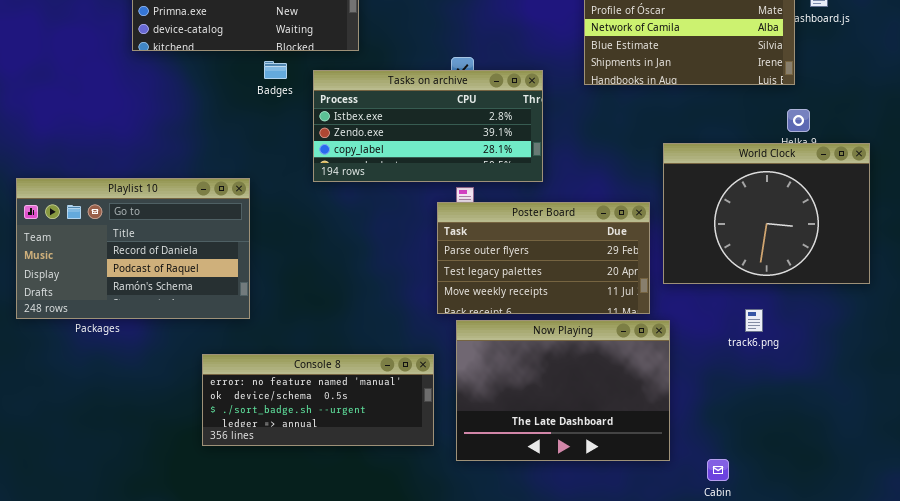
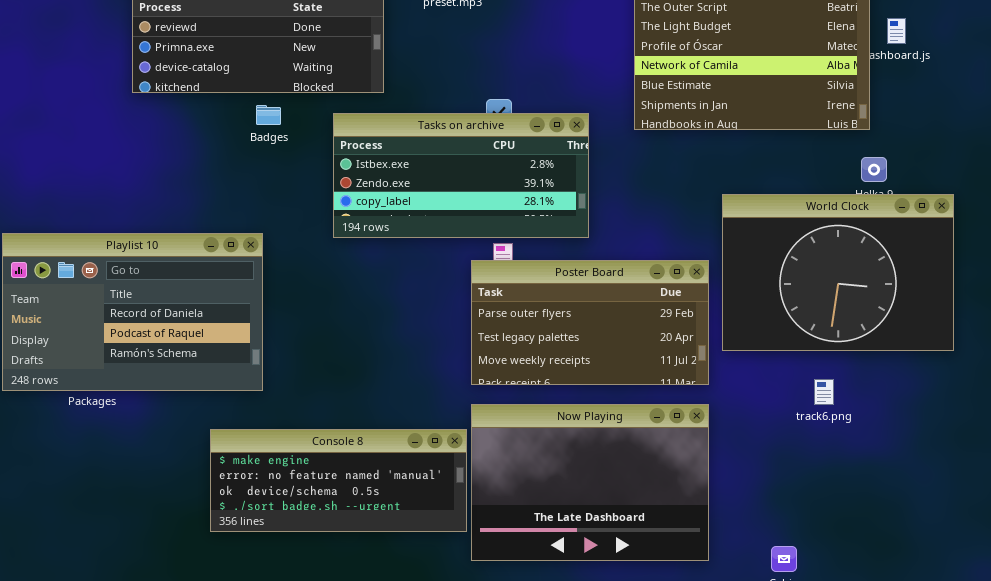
Badges: [264,61,287,79] -> [256,105,281,125], moved
Now Playing: [456,320,670,461] -> [471,404,709,561], moved
Console 8: [202,354,434,446] -> [210,429,467,532], scrolled up 1 row

